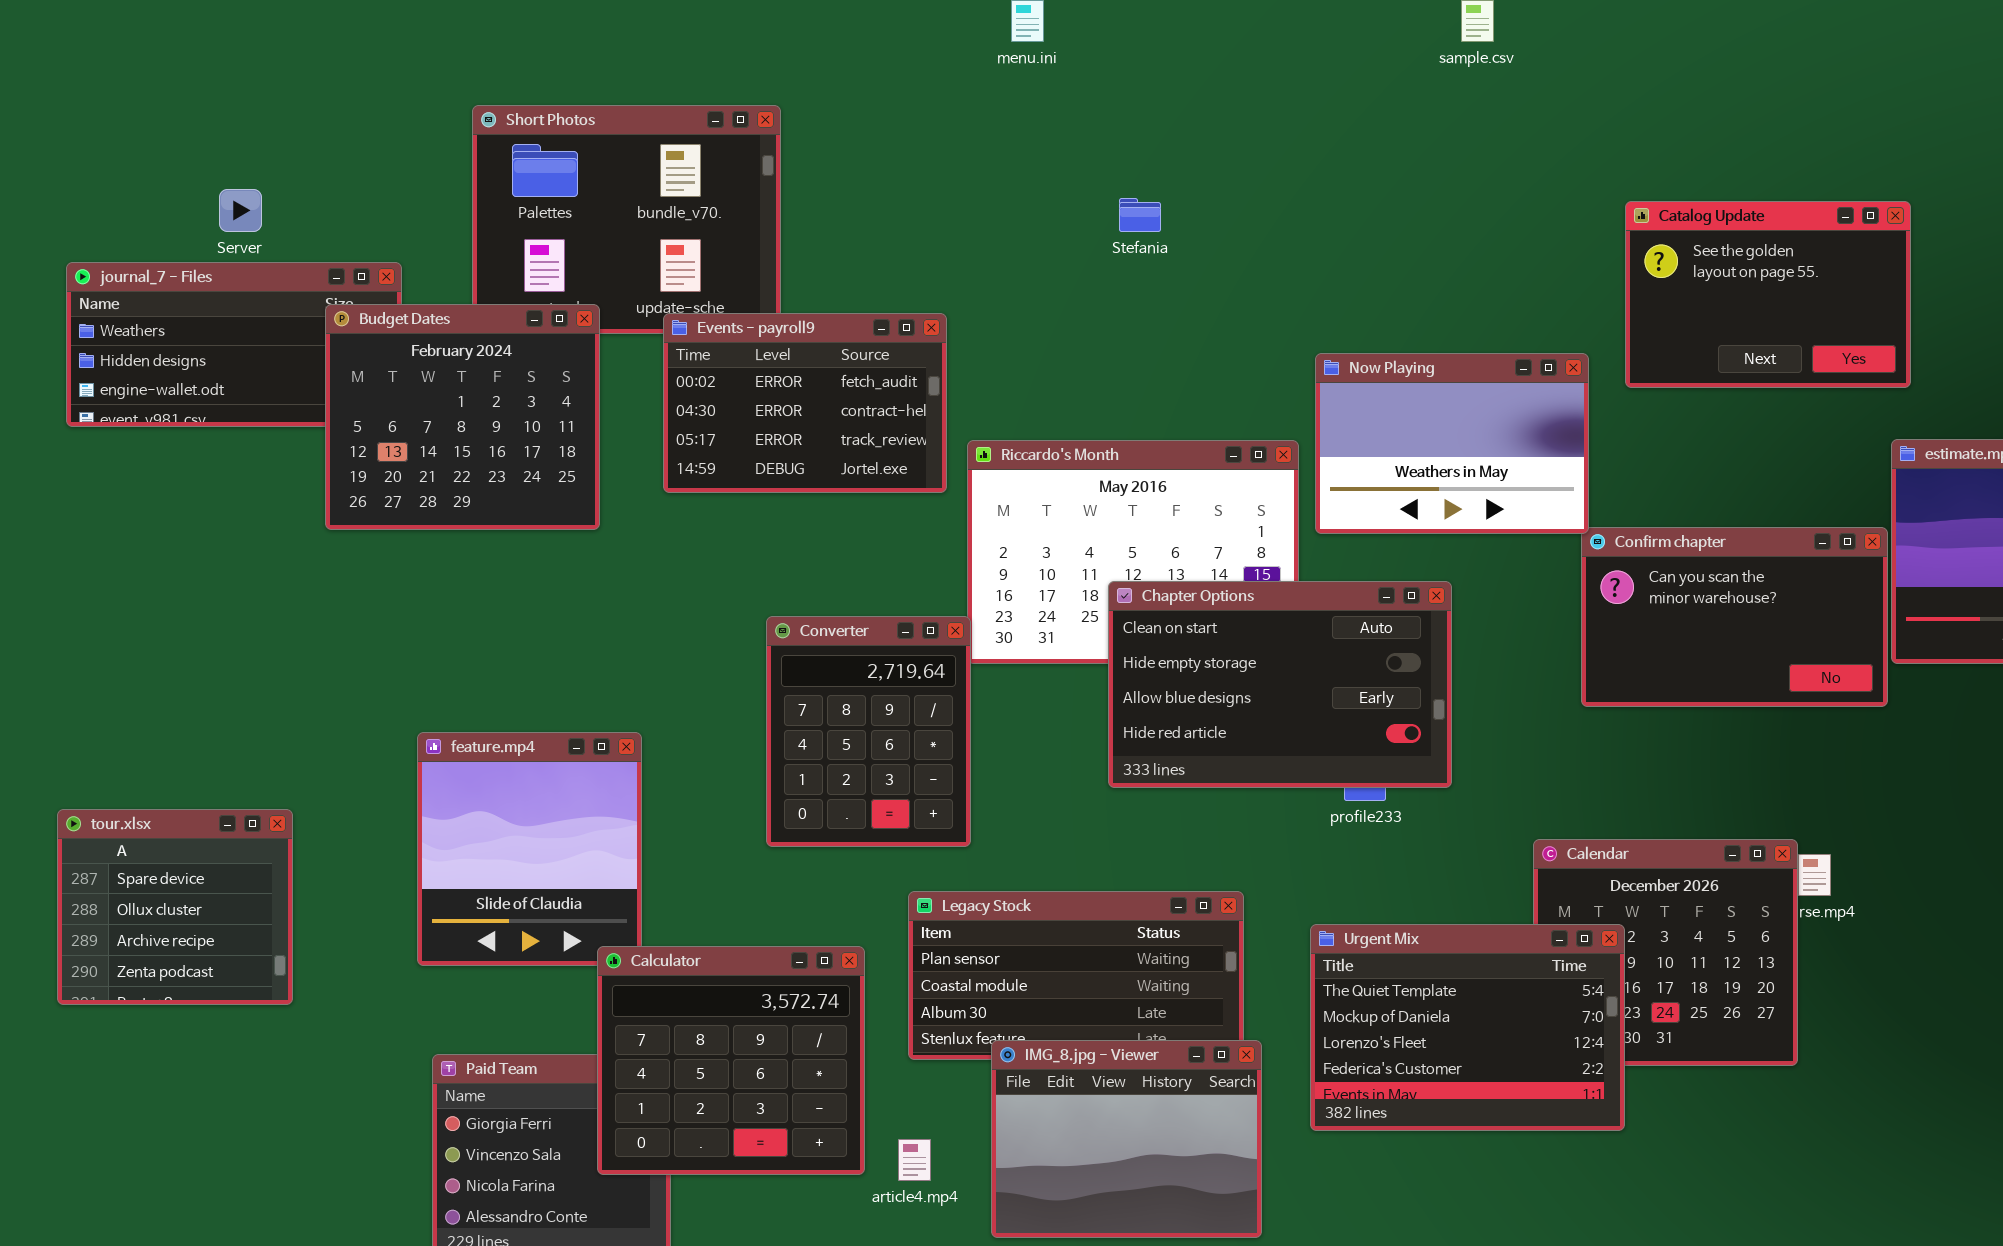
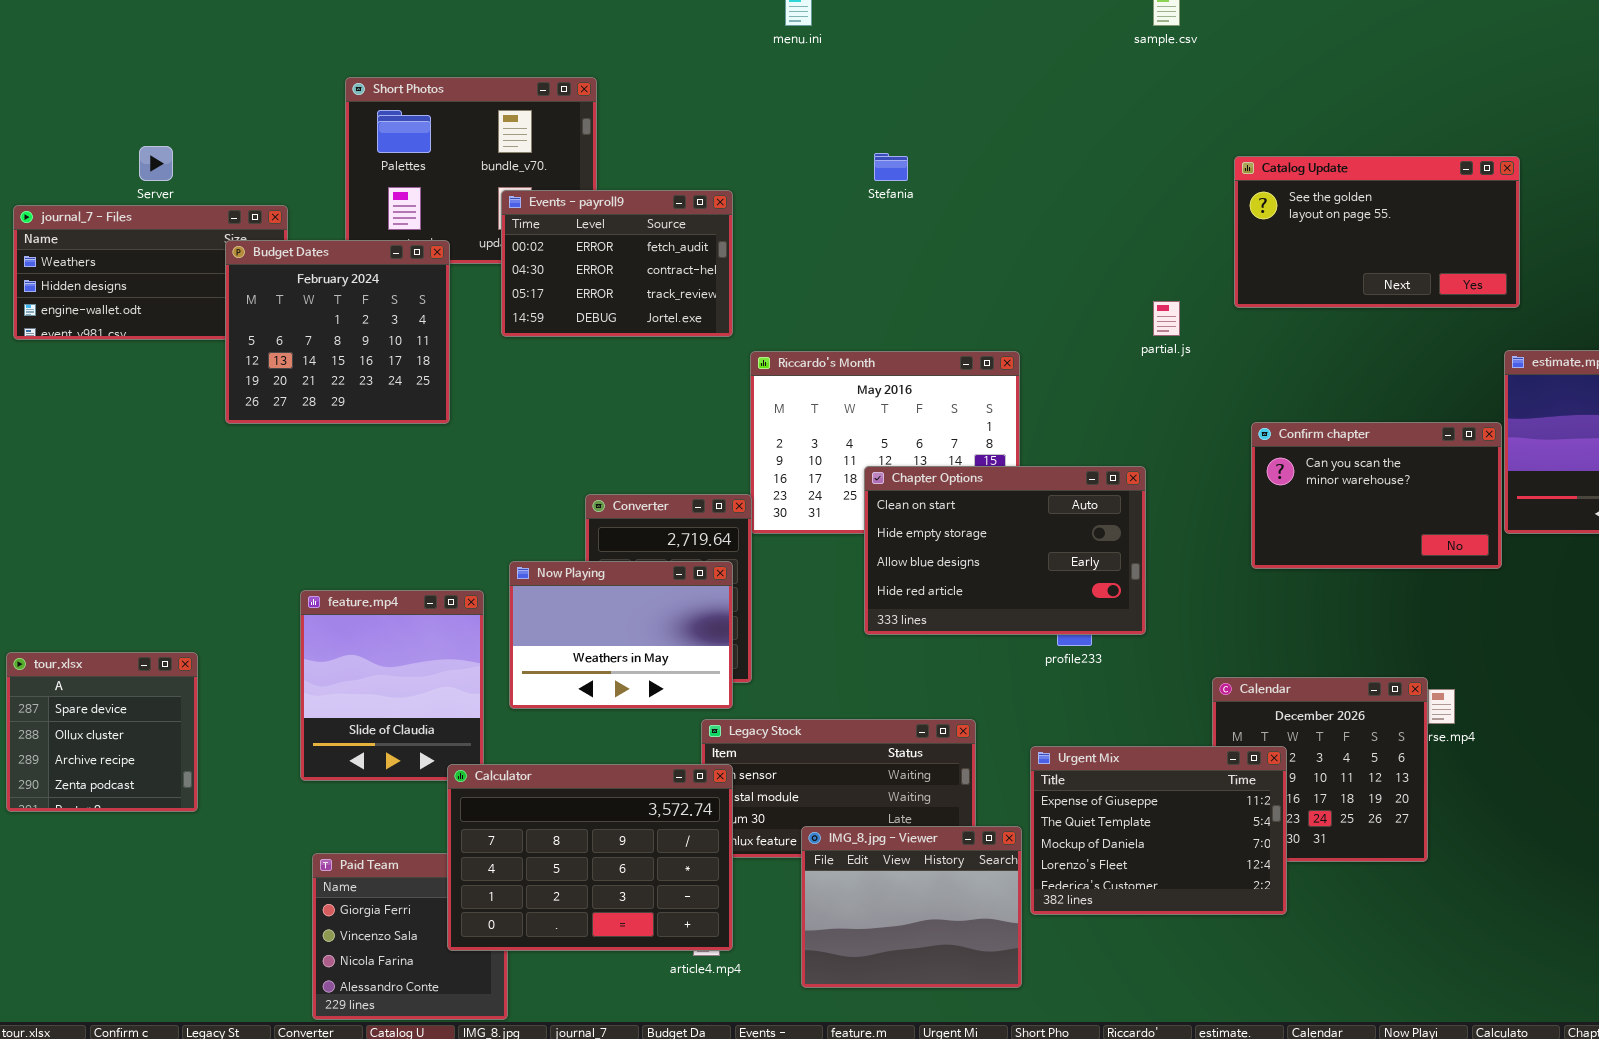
Catalog Update: [1625,201,1911,388] -> [1234,156,1520,308], resized
Events - payroll9: [663,313,947,493] -> [501,190,733,337], moved
Now Playing: [1315,353,1589,534] -> [509,561,733,709], moved
Urgent Mix: [1310,924,1625,1131] -> [1030,746,1287,915], scrolled up 1 row
Calculator: [597,946,865,1175] -> [447,764,733,951], resized
IMG_8.jpg - Viewer: [991,1040,1262,1238] -> [801,826,1022,988], moved

